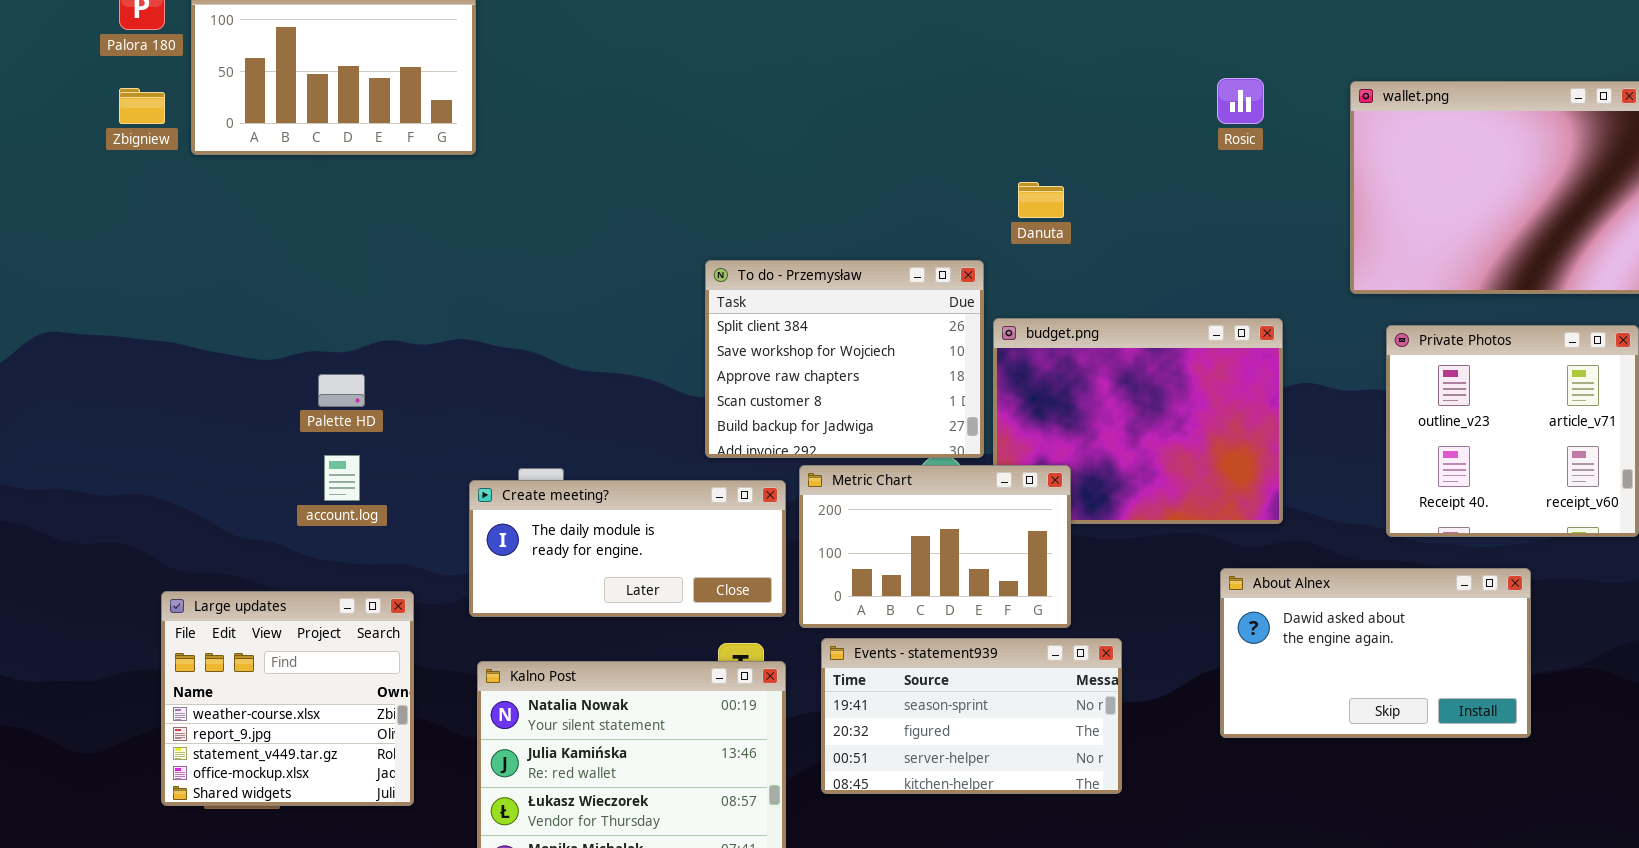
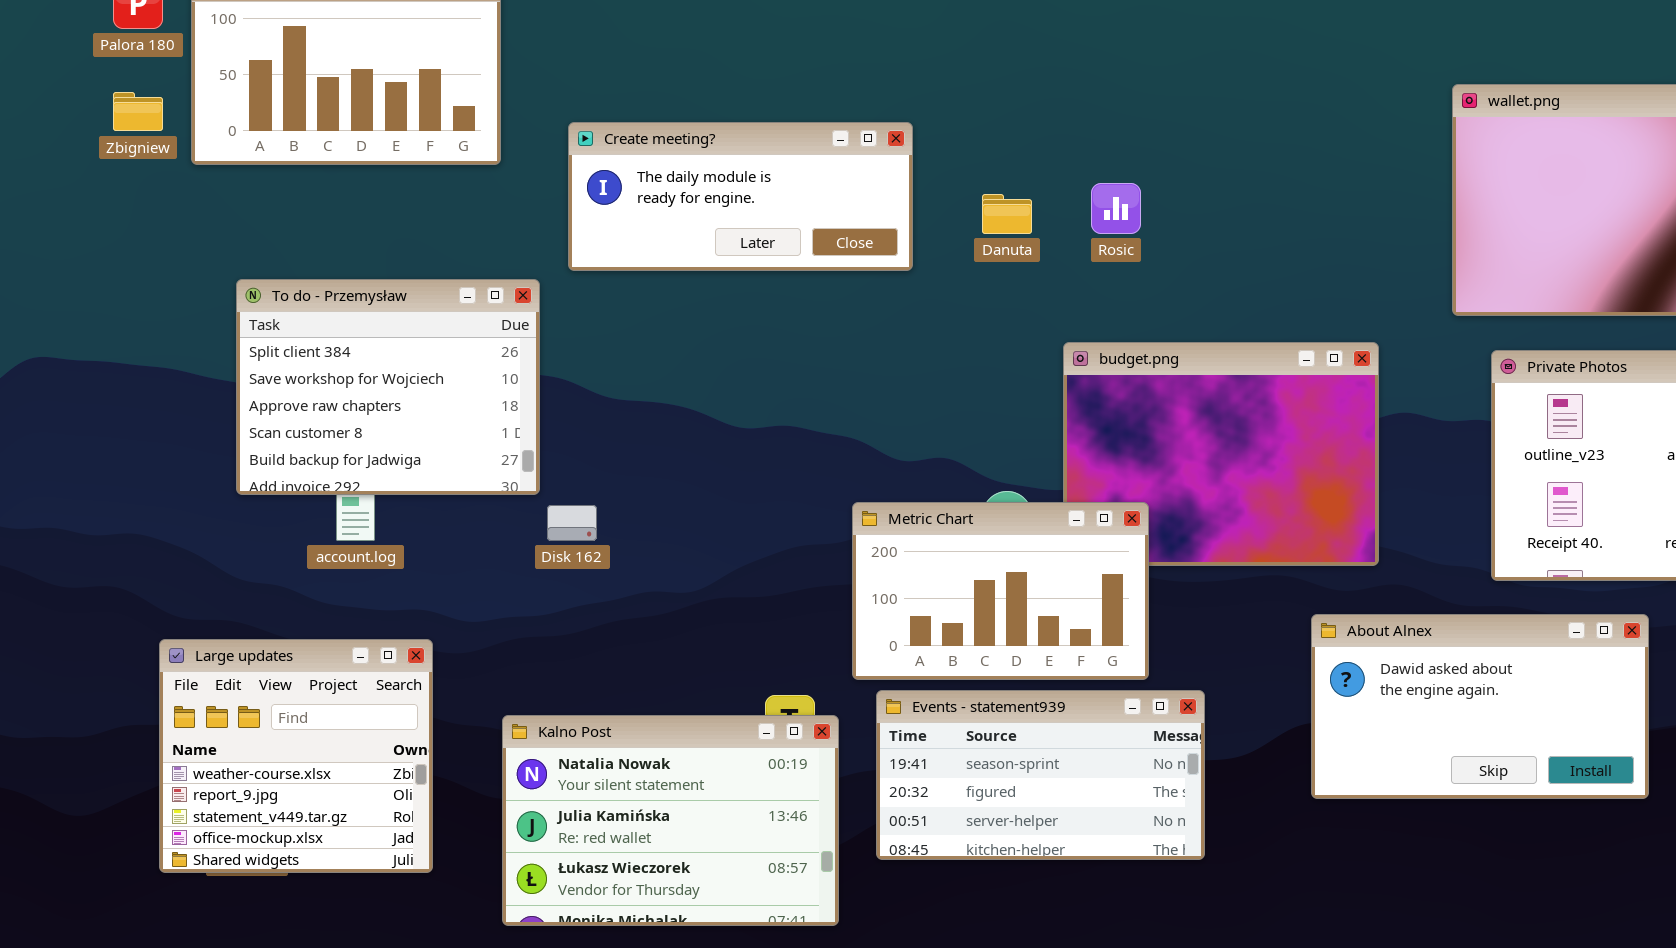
Rosic: [1217,78,1264,124] -> [1091,183,1141,234], moved
Danuta: [1018,182,1064,218] -> [982,194,1032,234], moved
To do - Przemysław: [705,260,984,458] -> [236,279,540,495], moved
Create meeting?: [469,480,786,617] -> [568,122,913,271], moved

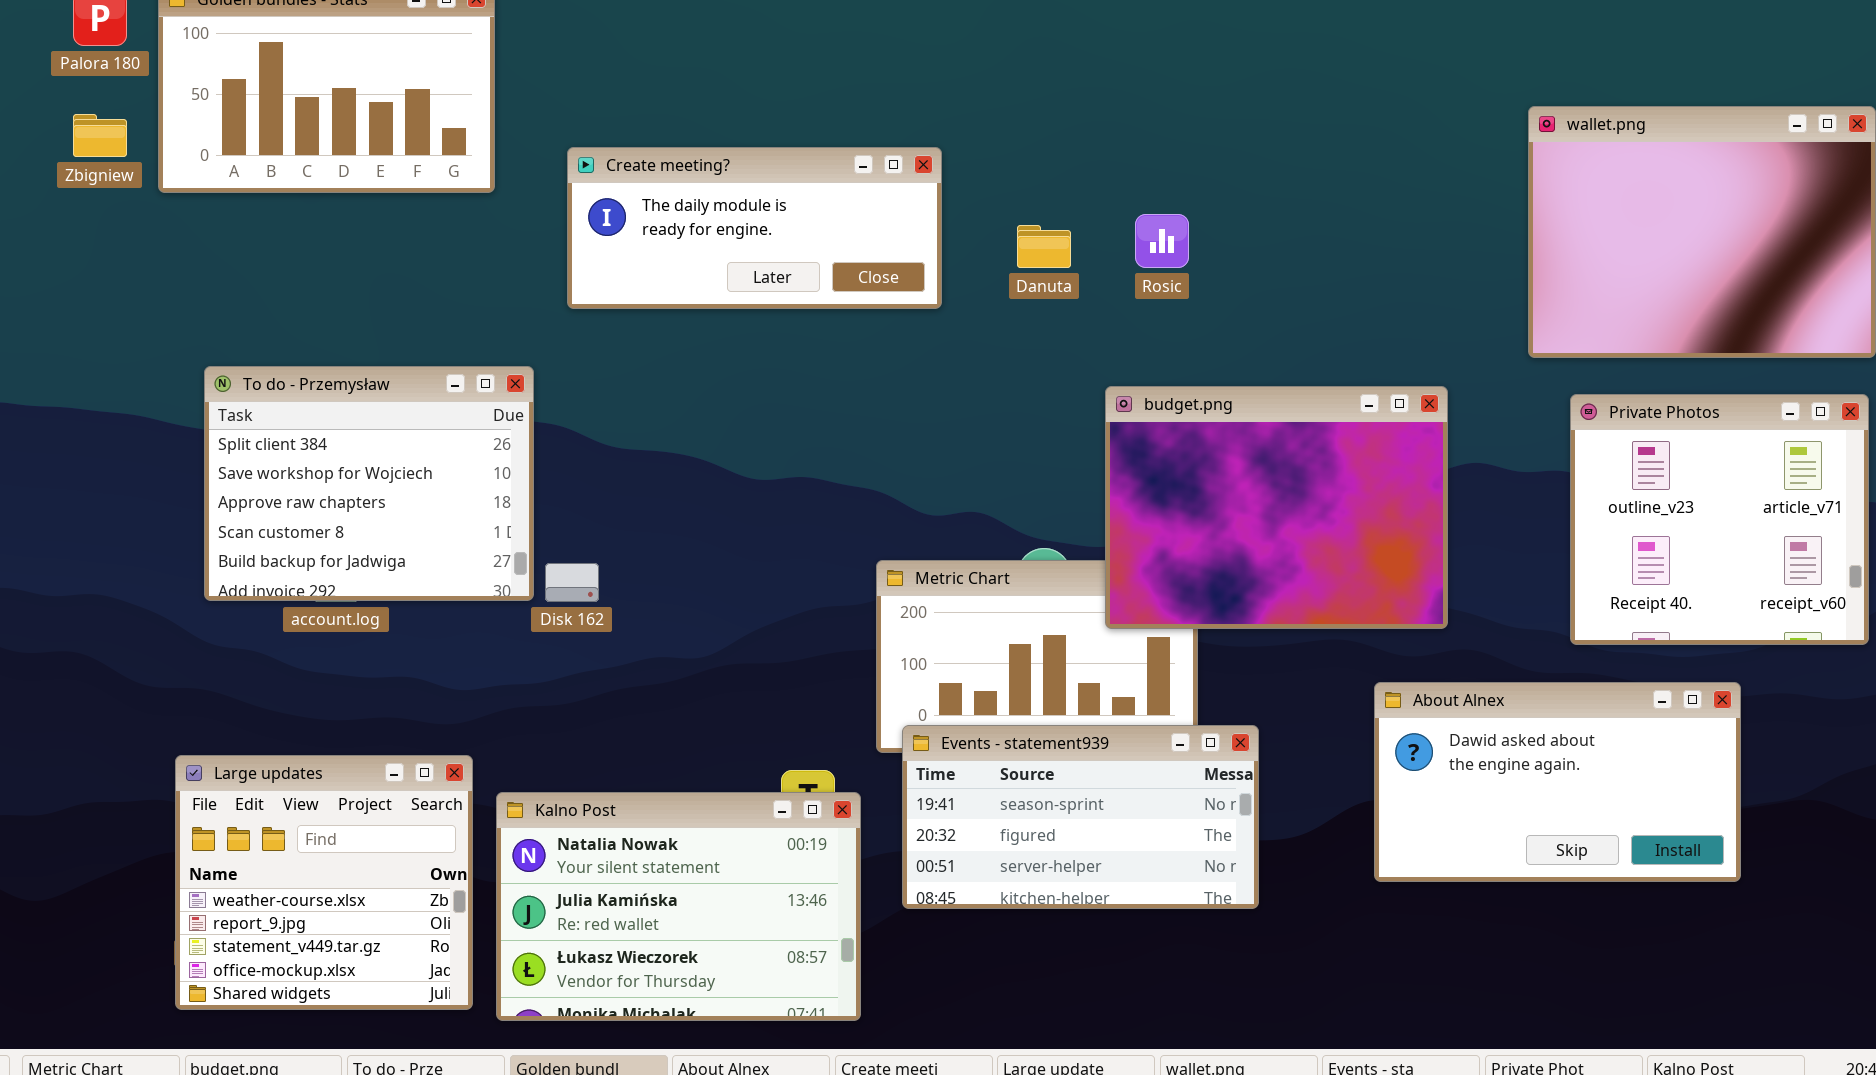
To do - Przemysław: [236,279,540,495] -> [204,366,534,601], moved
budget.png: [1063,342,1379,566] -> [1105,386,1448,629], raised
Large updates: [159,639,433,873] -> [175,755,473,1010], moved
Events - statement939: [876,690,1205,860] -> [902,725,1259,909], moved

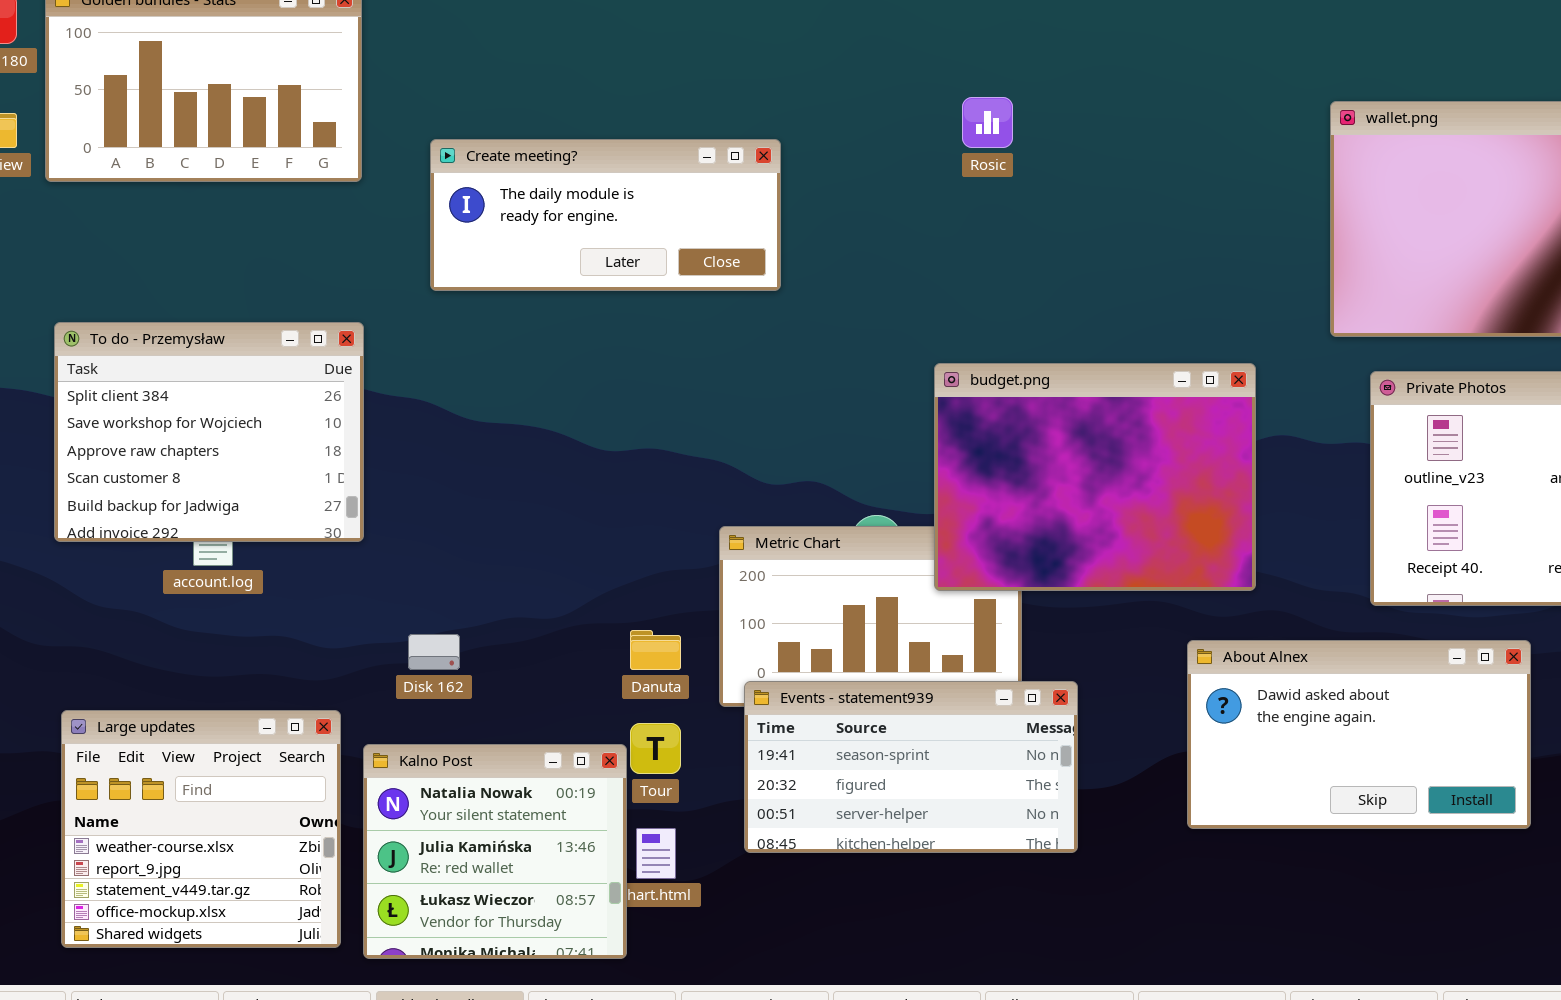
Rosic: [1135,214,1189,268] -> [962,97,1013,148], moved
Danuta: [1017,225,1071,268] -> [630,630,681,670], moved
To do - Przemysław: [204,366,534,601] -> [54,322,364,542], moved
Disk 162: [545,563,599,602] -> [408,634,460,670], moved
Kalno Post: [496,792,861,1021] -> [363,744,627,959], resized

